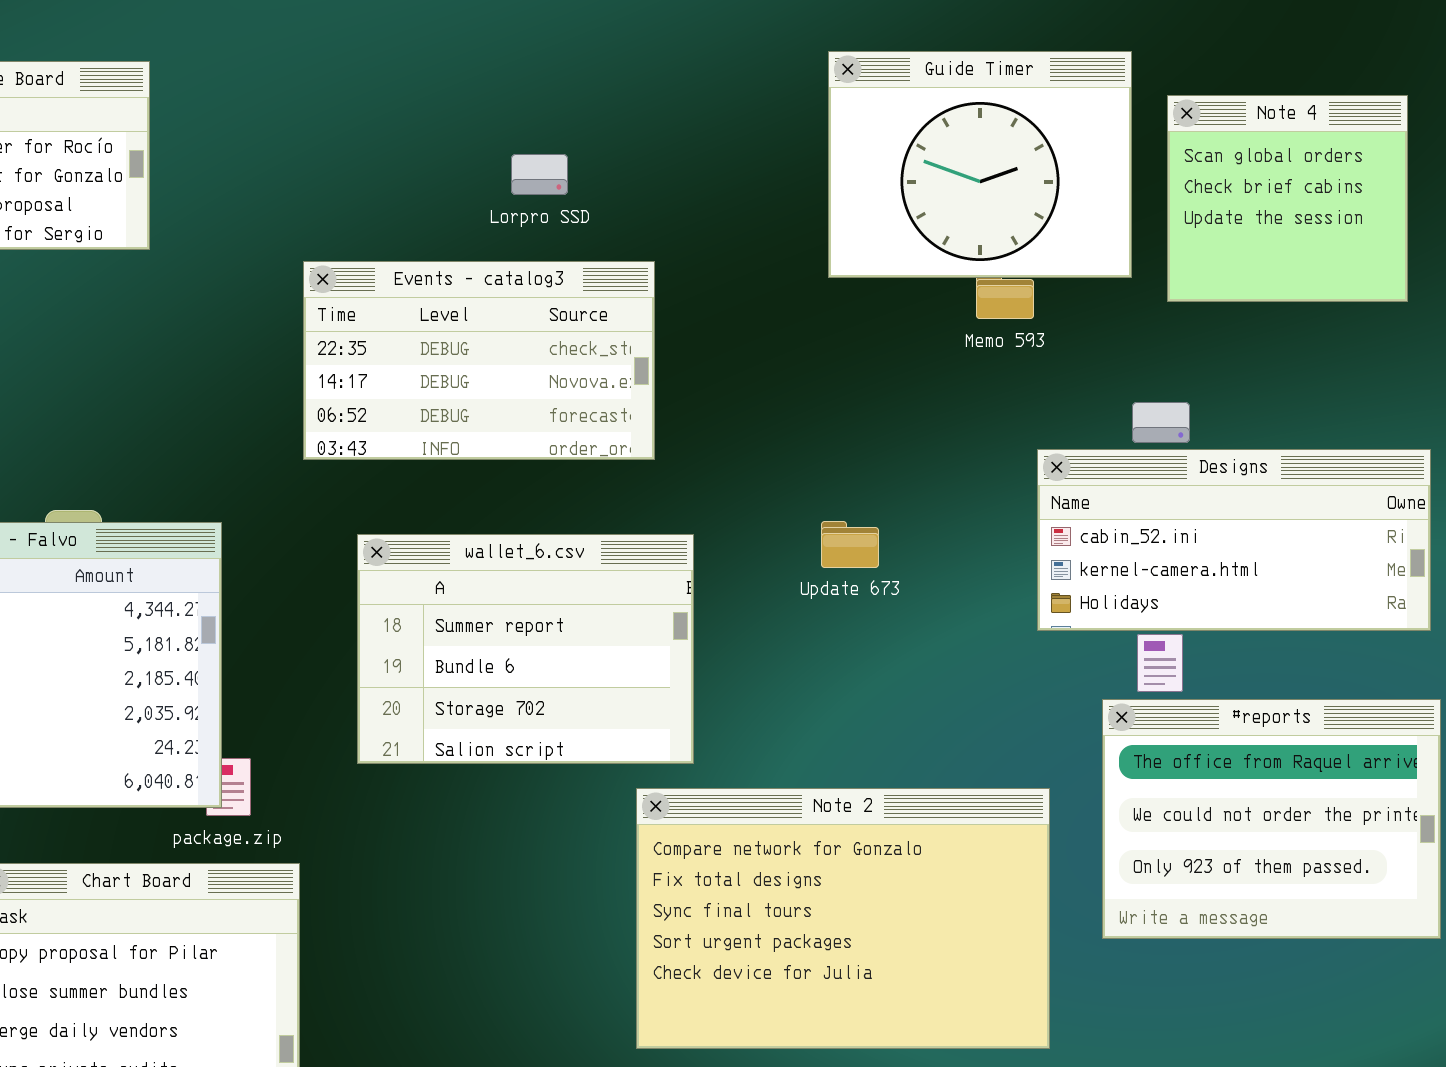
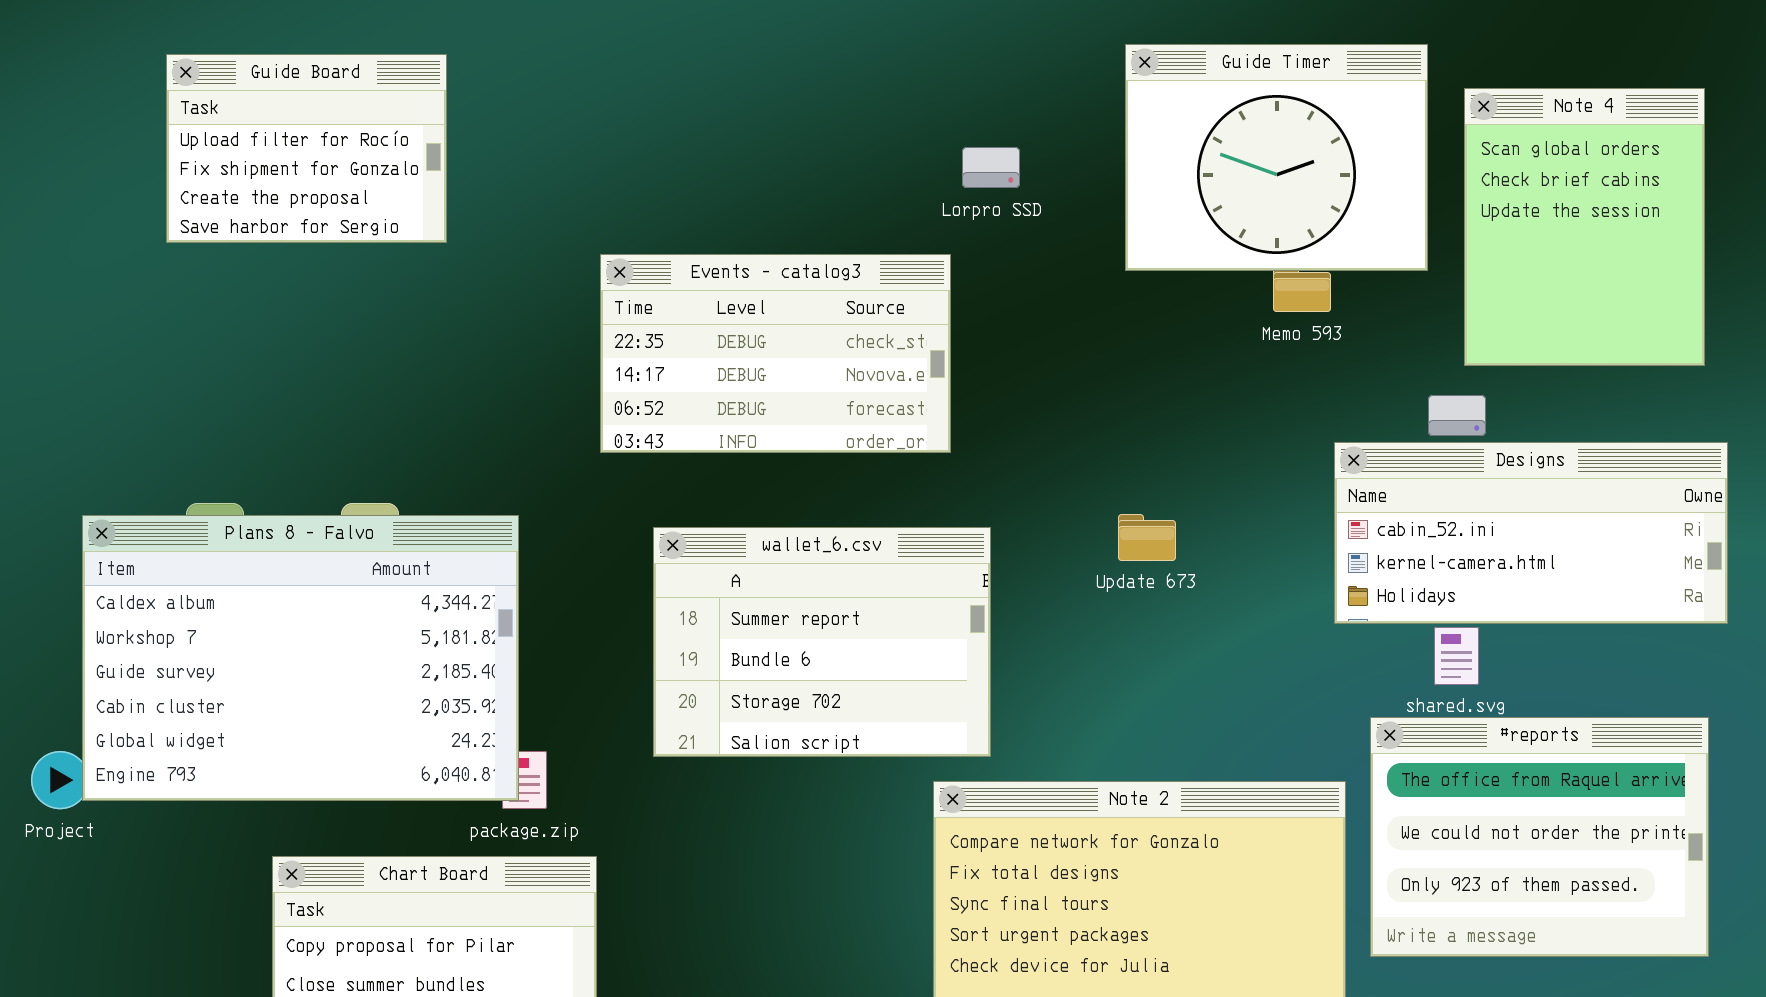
Note 4: [1167,95,1408,302] -> [1464,88,1705,366], resized
Lorpro SSD: [511,154,568,195] -> [962,147,1020,188], moved
#reports: [1102,699,1441,939] -> [1370,717,1709,957], moved

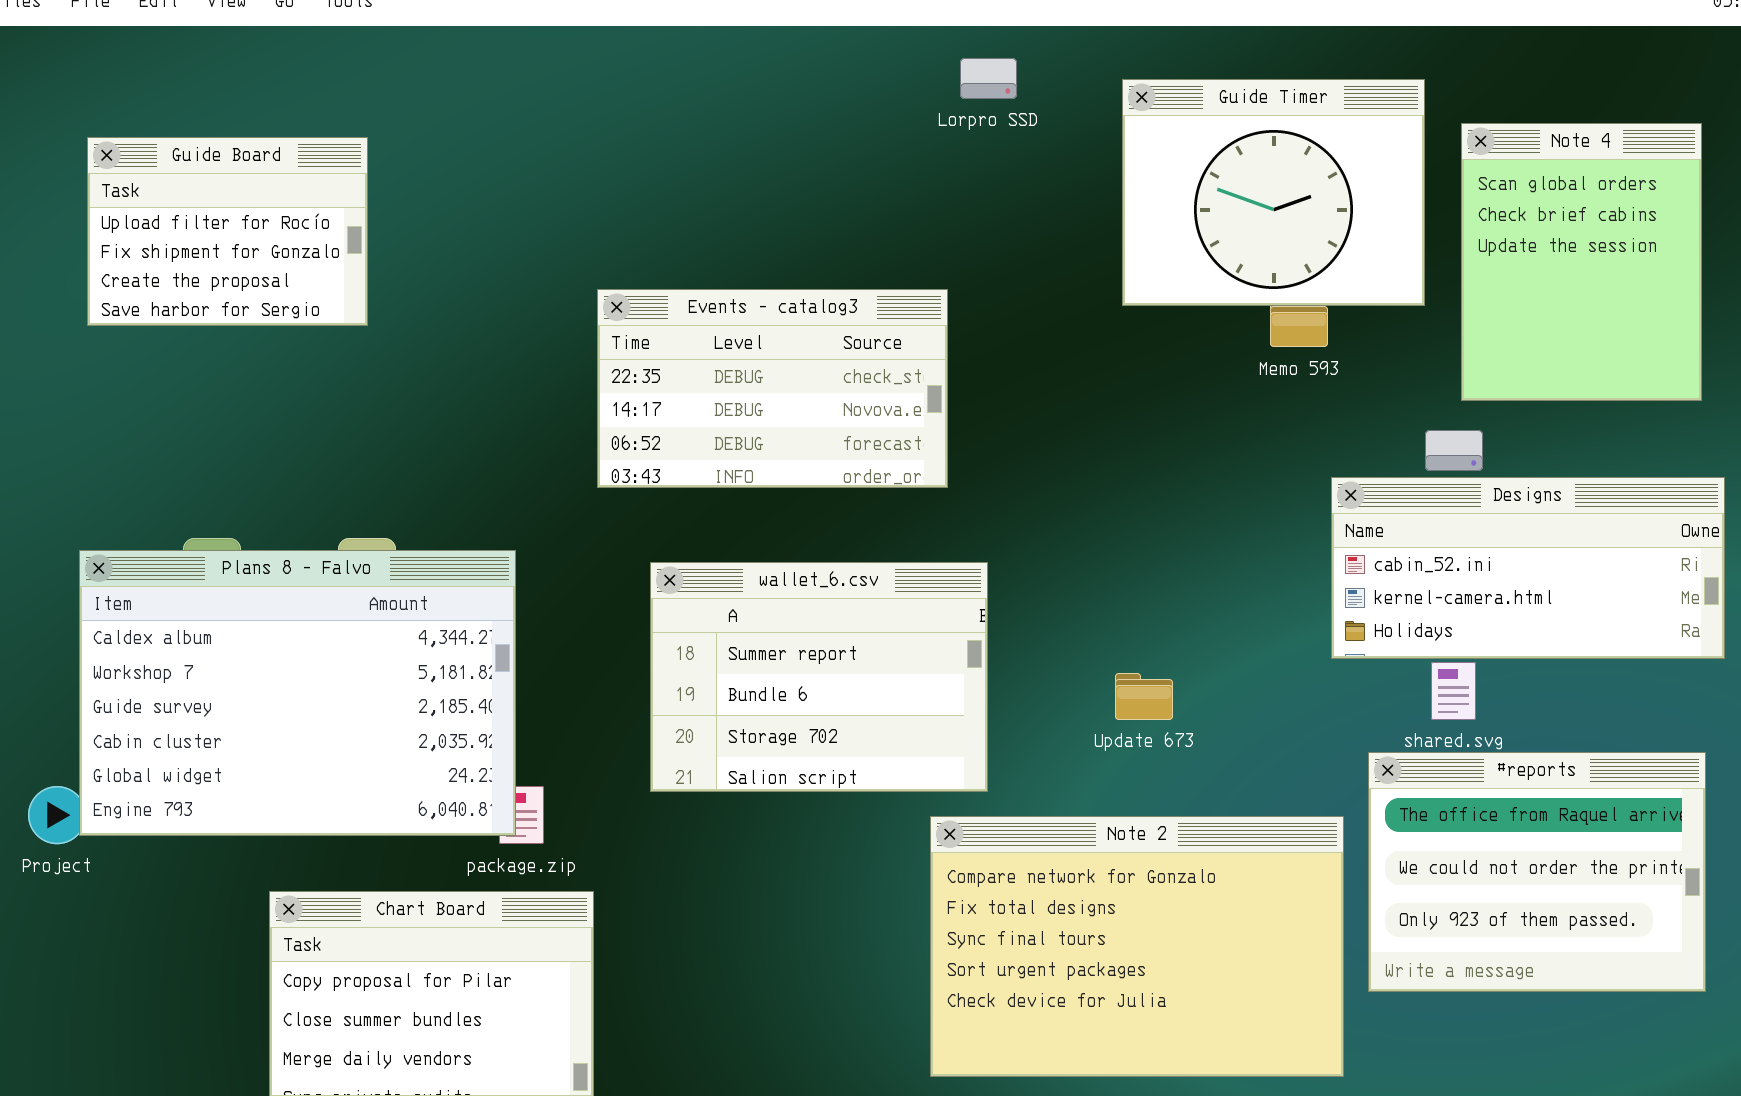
Guide Board: [166,54,447,243] -> [87,137,368,326], moved
Lorpro SSD: [962,147,1020,188] -> [960,58,1017,99], moved
Update 673: [1118,514,1176,561] -> [1115,673,1173,720], moved

